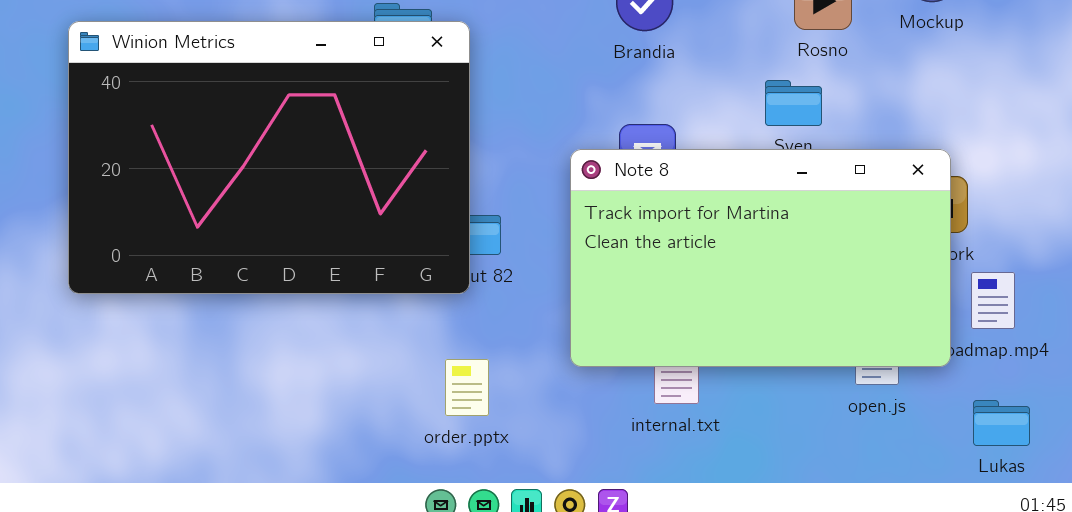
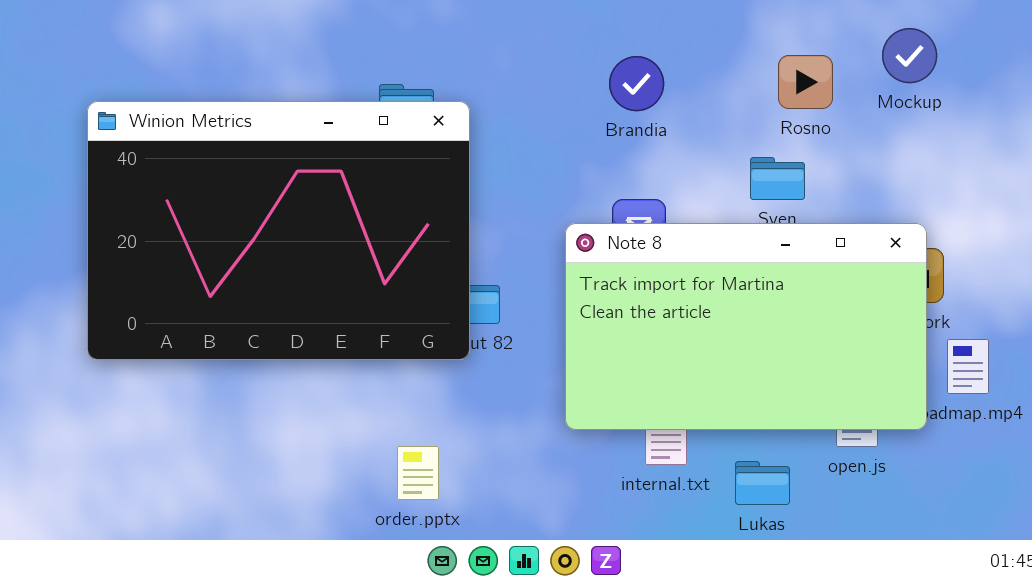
order.pptx: [445,359,489,416] -> [397,446,439,500], moved
Lukas: [973,400,1030,446] -> [735,461,790,505], moved

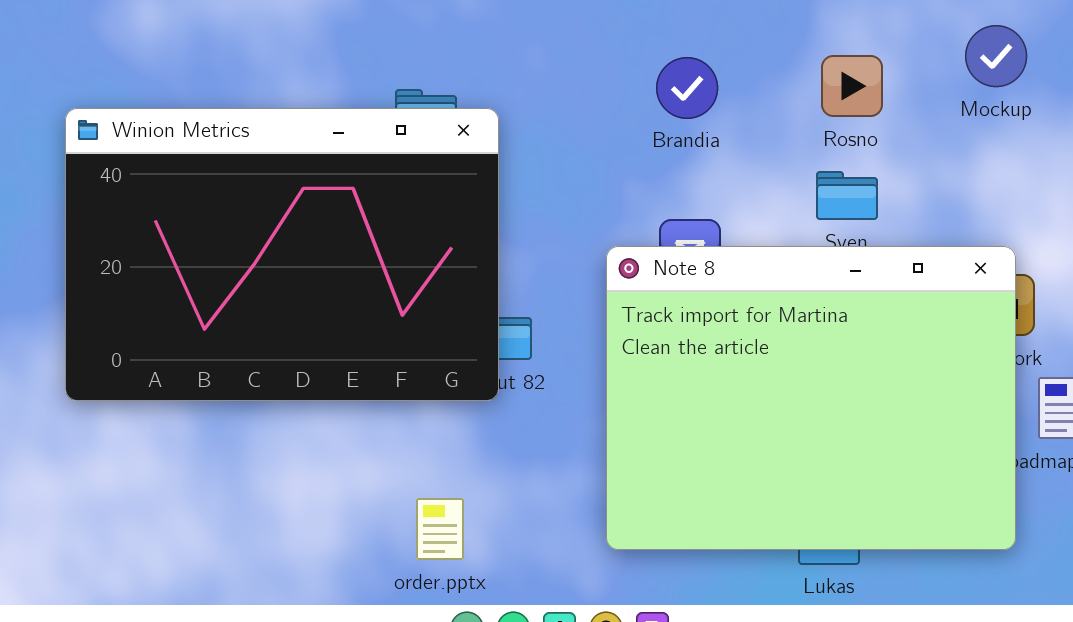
Rosno: [778,55,833,109] -> [821,55,883,117], moved
Note 8: [565,223,927,430] -> [606,246,1016,550], resized

